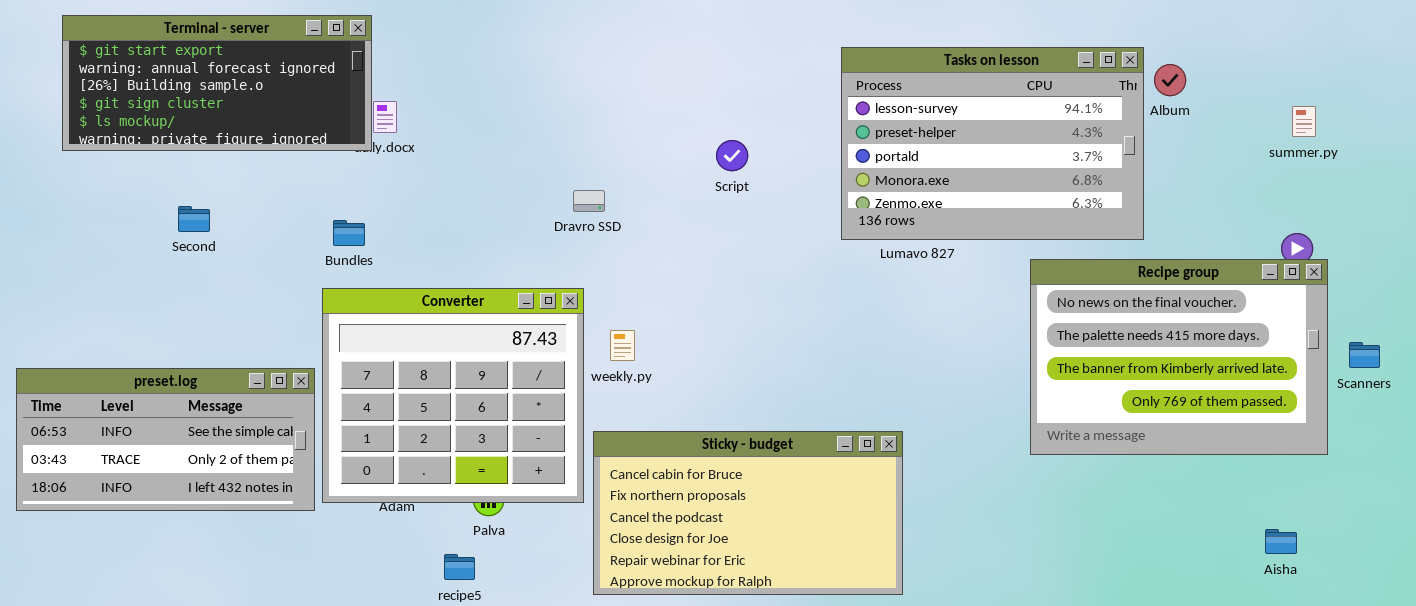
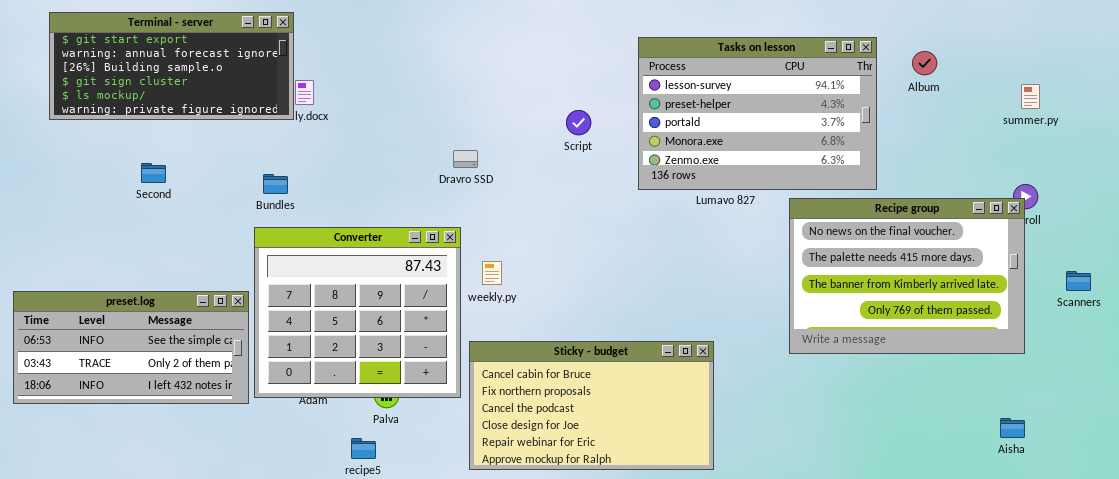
Tasks on lesson: [841,47,1144,240] -> [638,37,877,190], moved
Recipe group: [1030,259,1328,455] -> [789,198,1025,354], moved

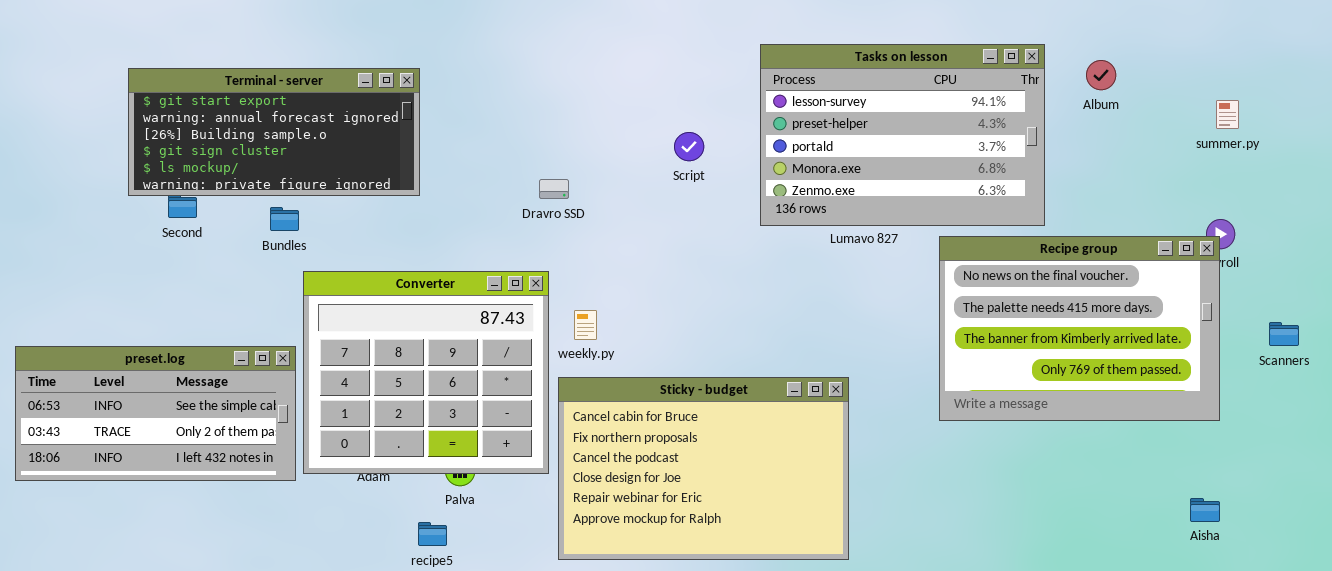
Terminal - server: [49,12,294,120] -> [128,68,420,196], moved
Bundles: [263,174,288,194] -> [270,207,299,231], moved
Sticky - budget: [469,341,714,470] -> [558,377,849,560], resized

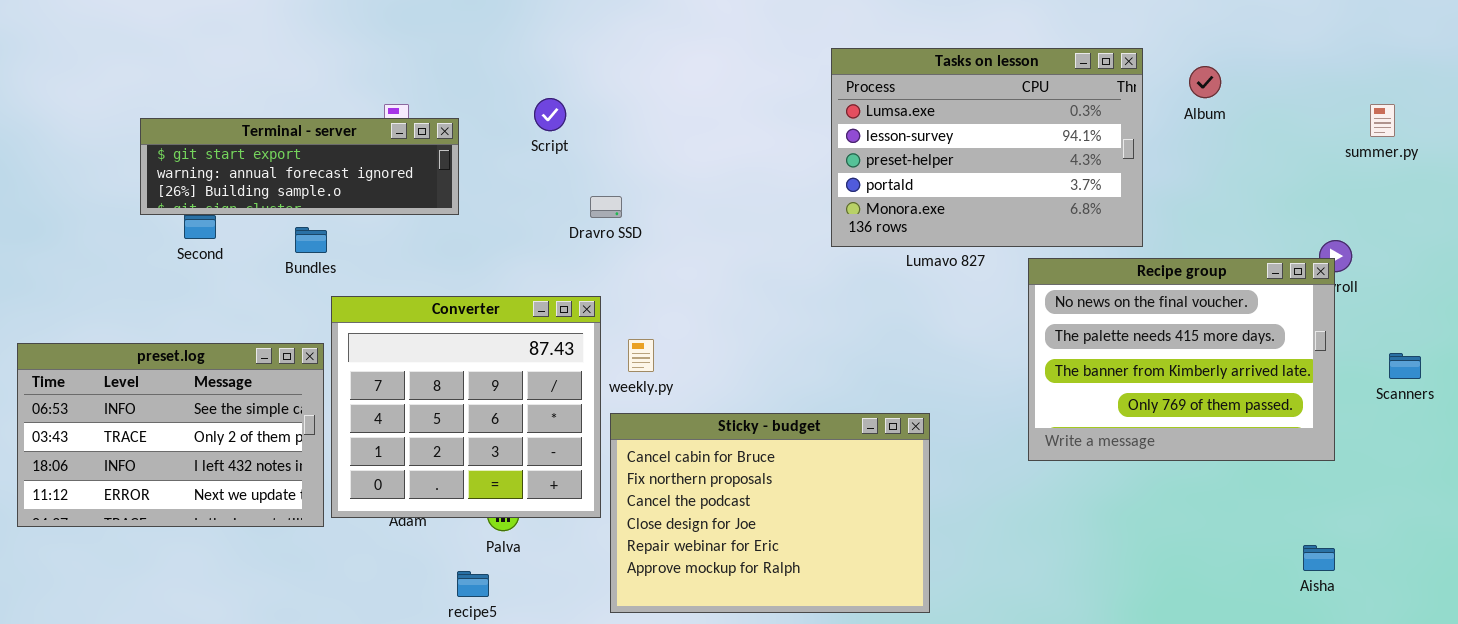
Tasks on lesson: [760,44,1045,226] -> [831,48,1143,247], scrolled up 1 row
Terminal - server: [128,68,420,196] -> [140,118,459,215], resized
summer.py: [1216,100,1239,129] -> [1370,104,1395,137], moved
Script: [674,132,704,161] -> [534,98,566,131], moved
preset.log: [15,346,296,481] -> [17,343,324,527], resized

